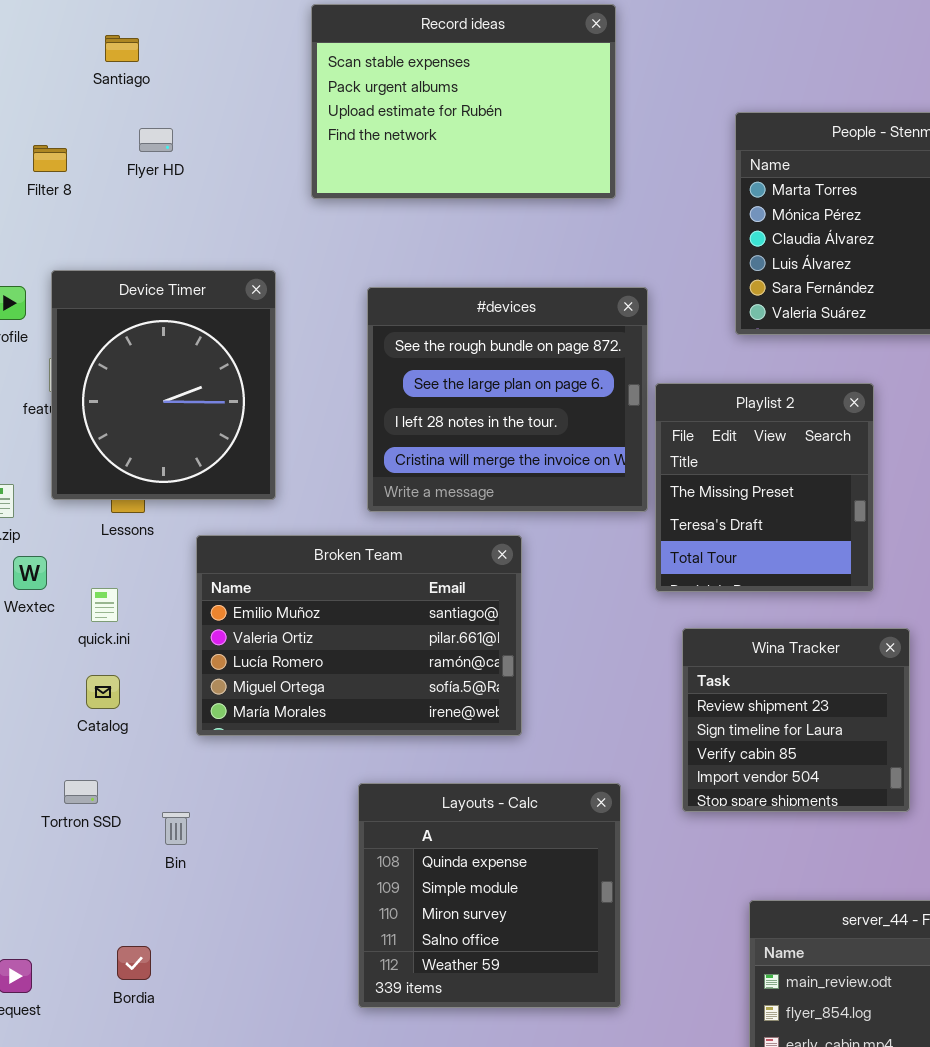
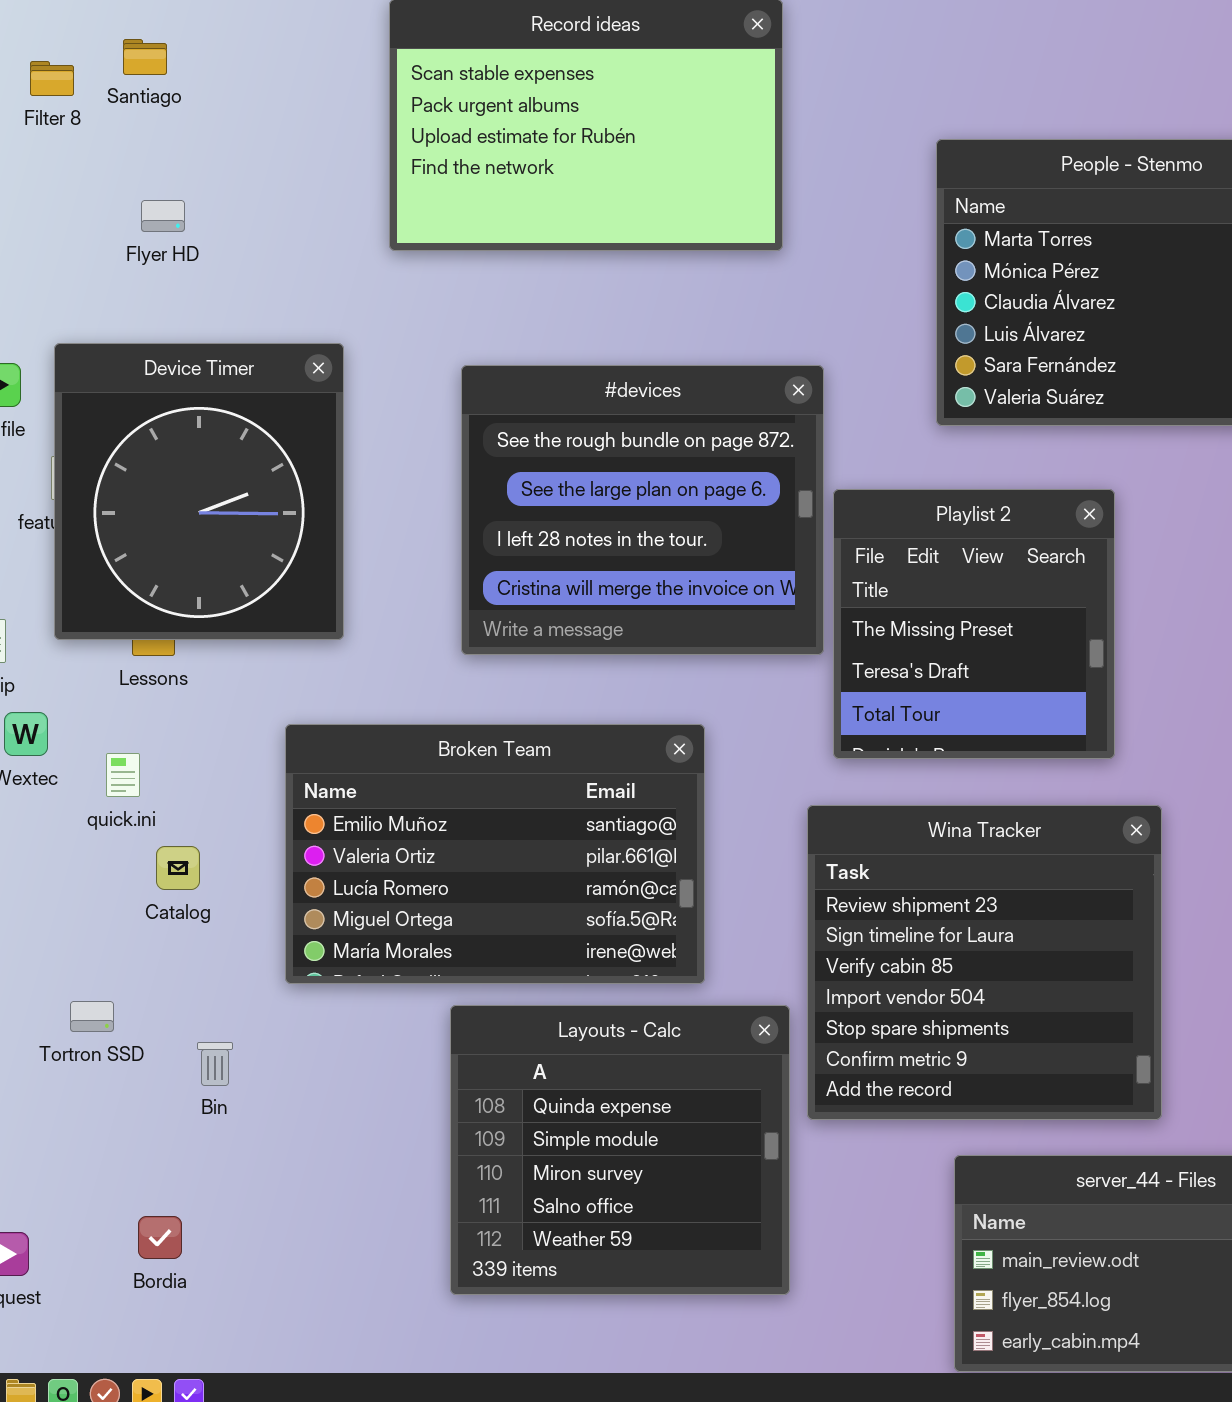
Flyer HD: [139,128,173,152] -> [141,200,185,232], moved
Filter 8: [33,145,67,172] -> [30,61,74,96], moved
Broken Team: [196,535,522,736] -> [285,724,705,984], moved
Wina Tracker: [682,628,910,812] -> [807,805,1162,1120], resized
Catalog: [86,675,120,709] -> [156,846,200,890], moved

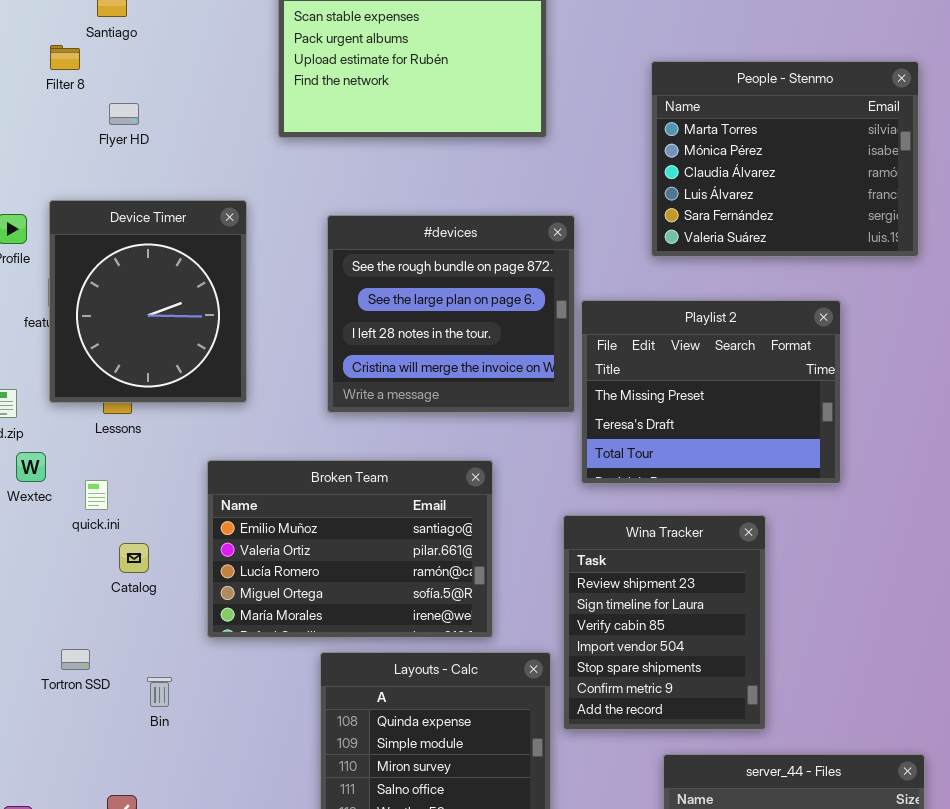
Filter 8: [30,61,74,96] -> [50,45,80,70], moved
Playlist 2: [833,489,1115,759] -> [581,300,841,484], resized
Wina Tracker: [807,805,1162,1120] -> [563,515,766,730], resized

